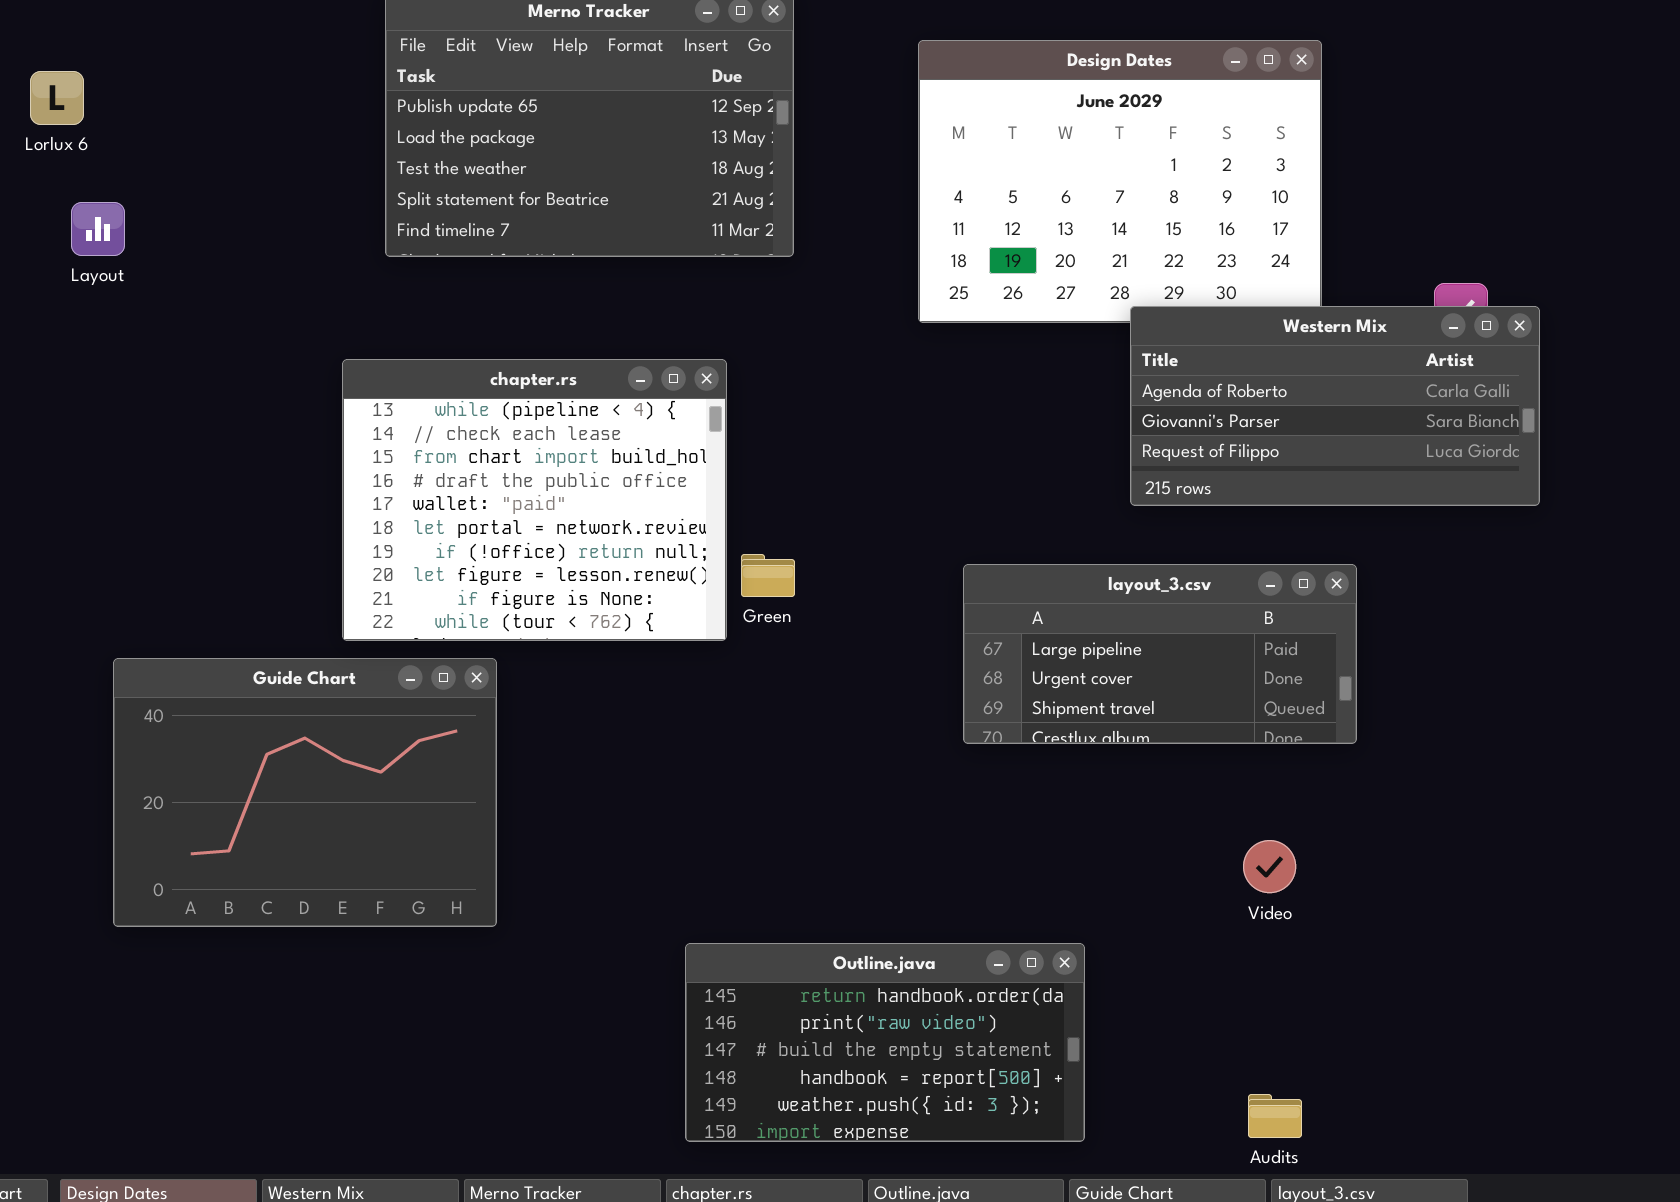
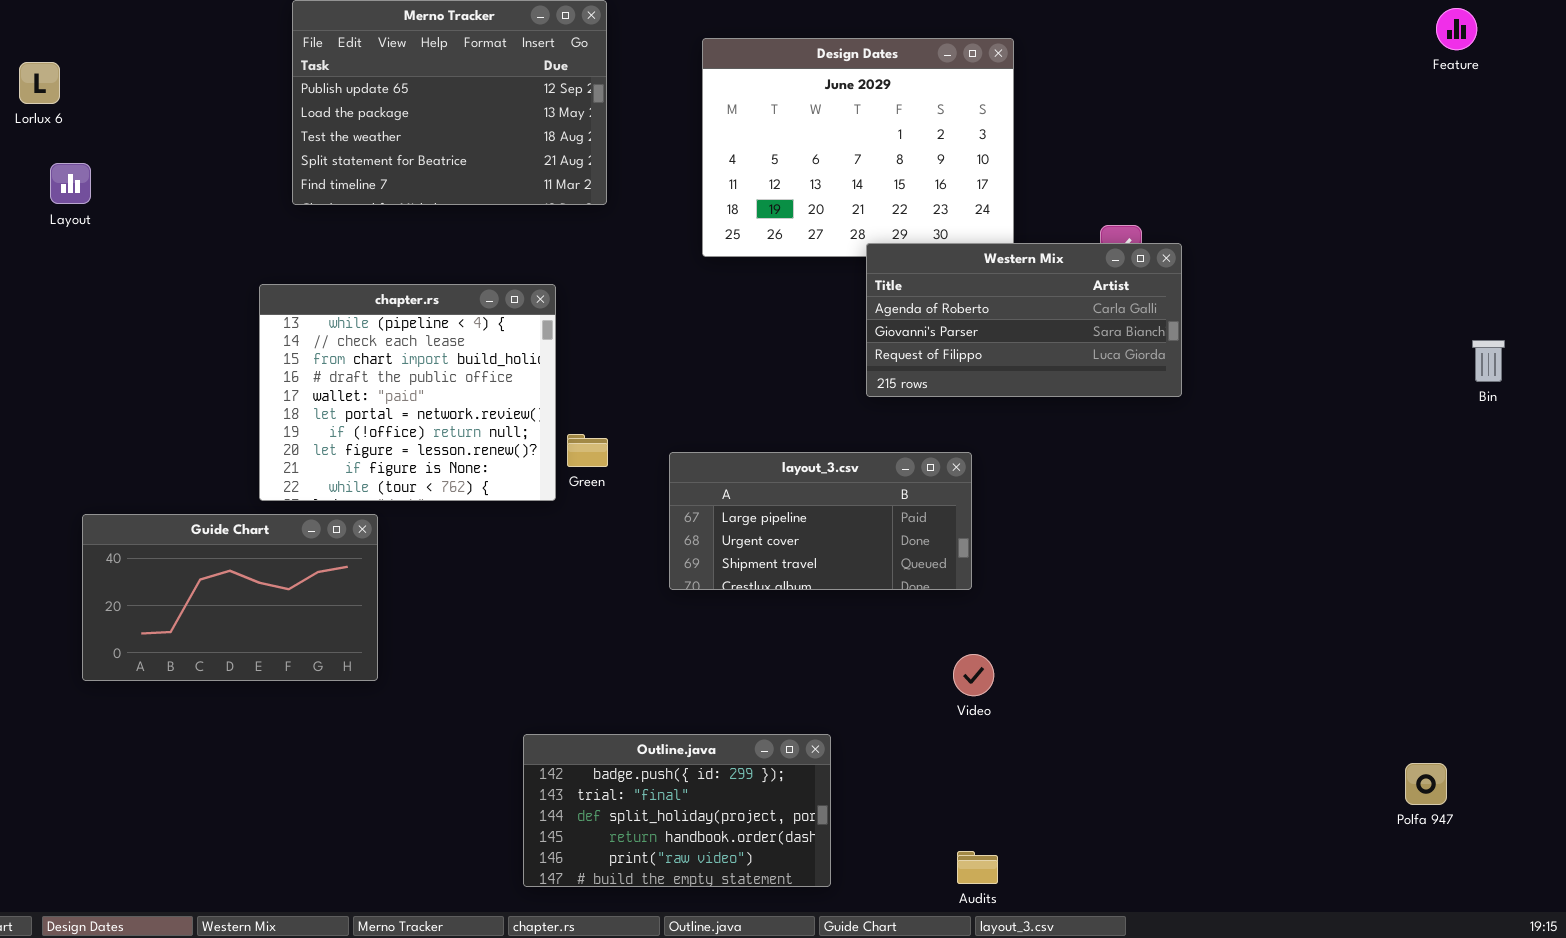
layout_3.csv: [963,564,1357,744] -> [669,452,972,590], moved
Guide Chart: [113,658,497,927] -> [82,514,378,681], resized
Outline.java: [685,943,1085,1142] -> [523,734,831,887], scrolled up 3 rows

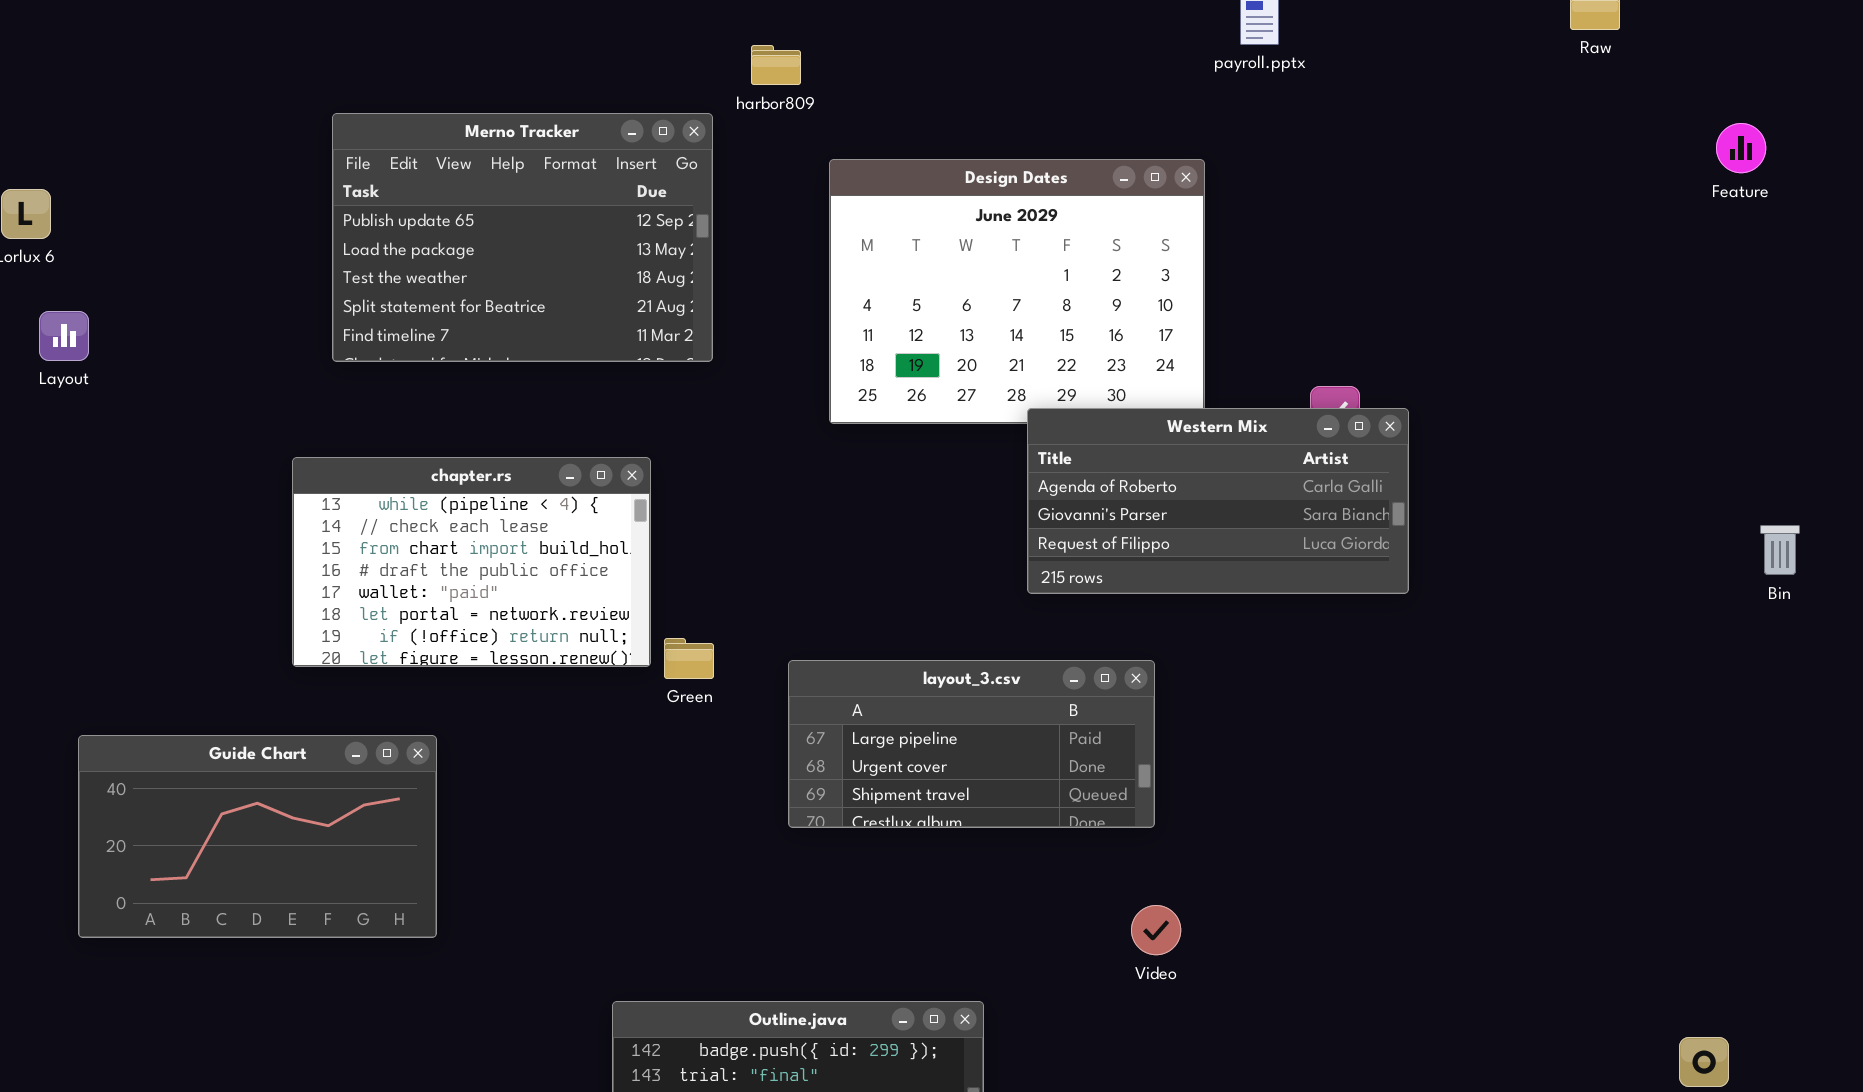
chapter.rs: [259,284,556,501] -> [292,457,651,667], resized

